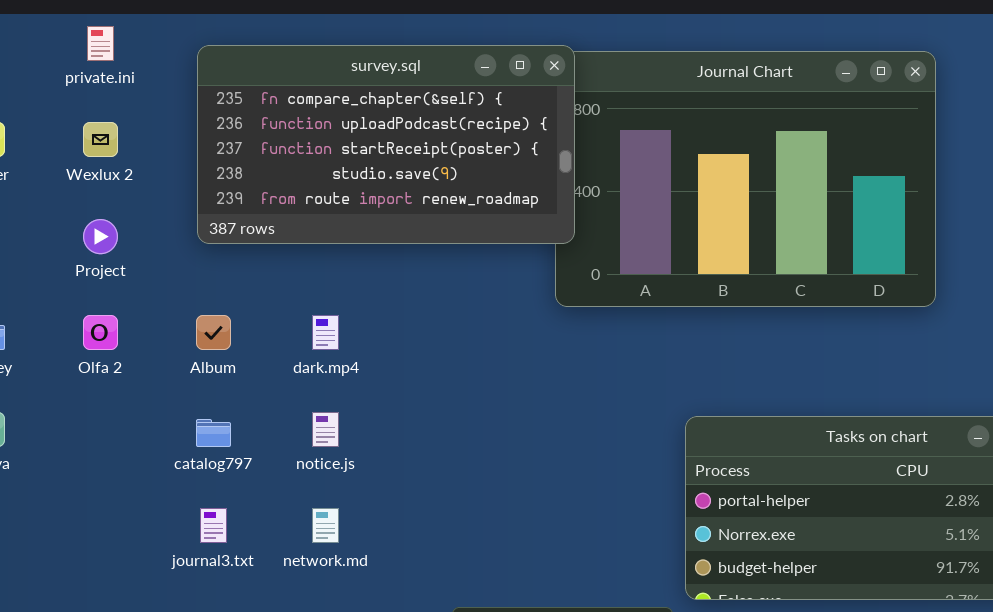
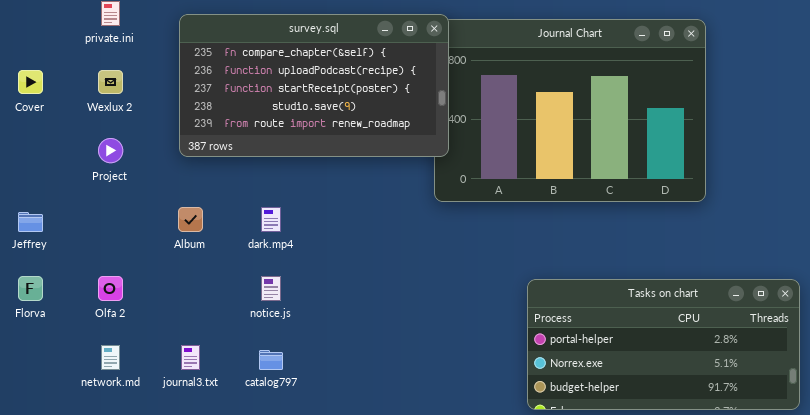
Olfa 2: [83,315,118,350] -> [98,276,123,301], moved
catalog797: [196,419,231,447] -> [259,350,283,370], moved
network.md: [312,508,339,543] -> [101,345,120,370], moved

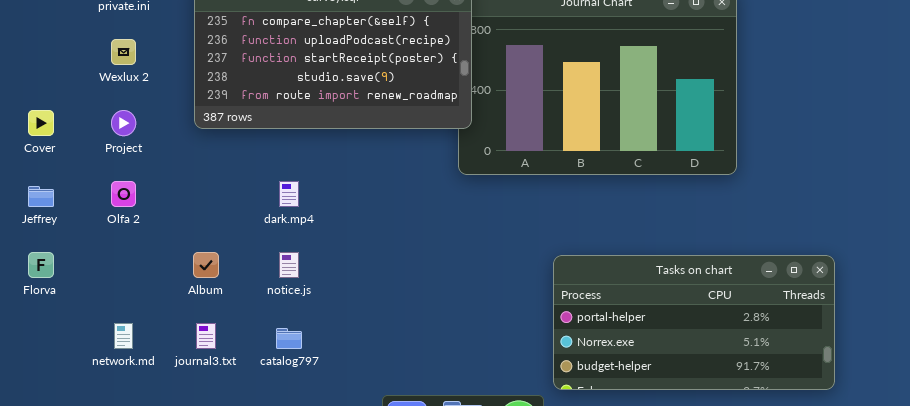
Cover: [18,70,43,94] -> [28,110,54,136], moved
Album: [178,207,203,232] -> [193,252,219,278], moved
Olfa 2: [98,276,123,301] -> [111,181,136,207], moved

